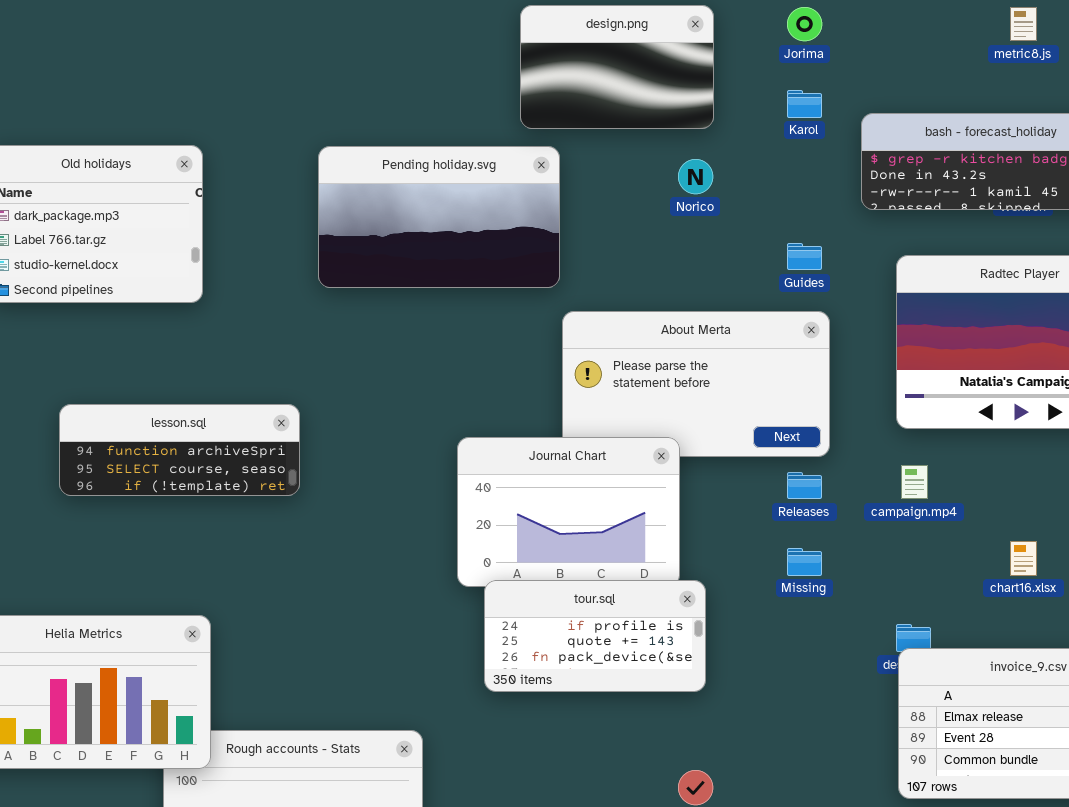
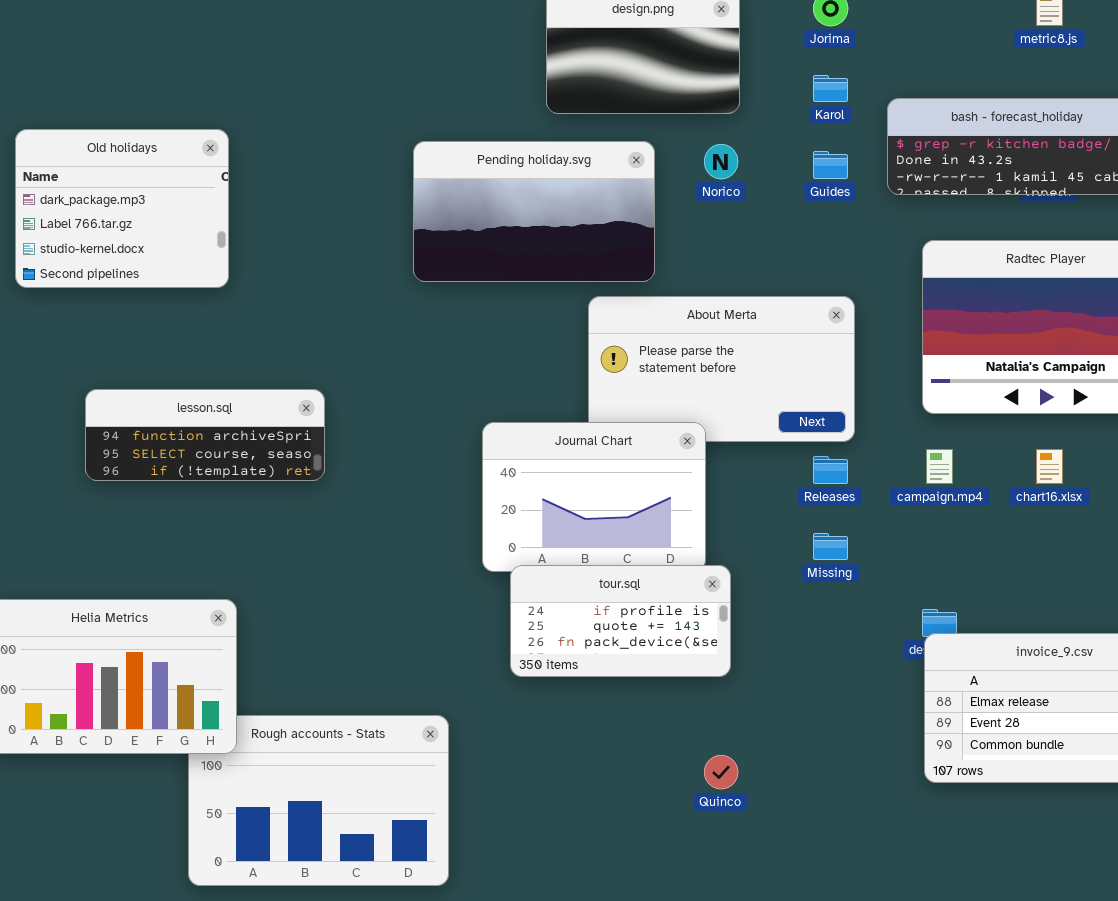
Pending holiday.svg: [318,146,560,288] -> [413,141,655,282], moved
Guides: [787,243,822,270] -> [813,151,848,179], moved
chart16.xlsx: [1010,541,1037,576] -> [1036,449,1063,484], moved

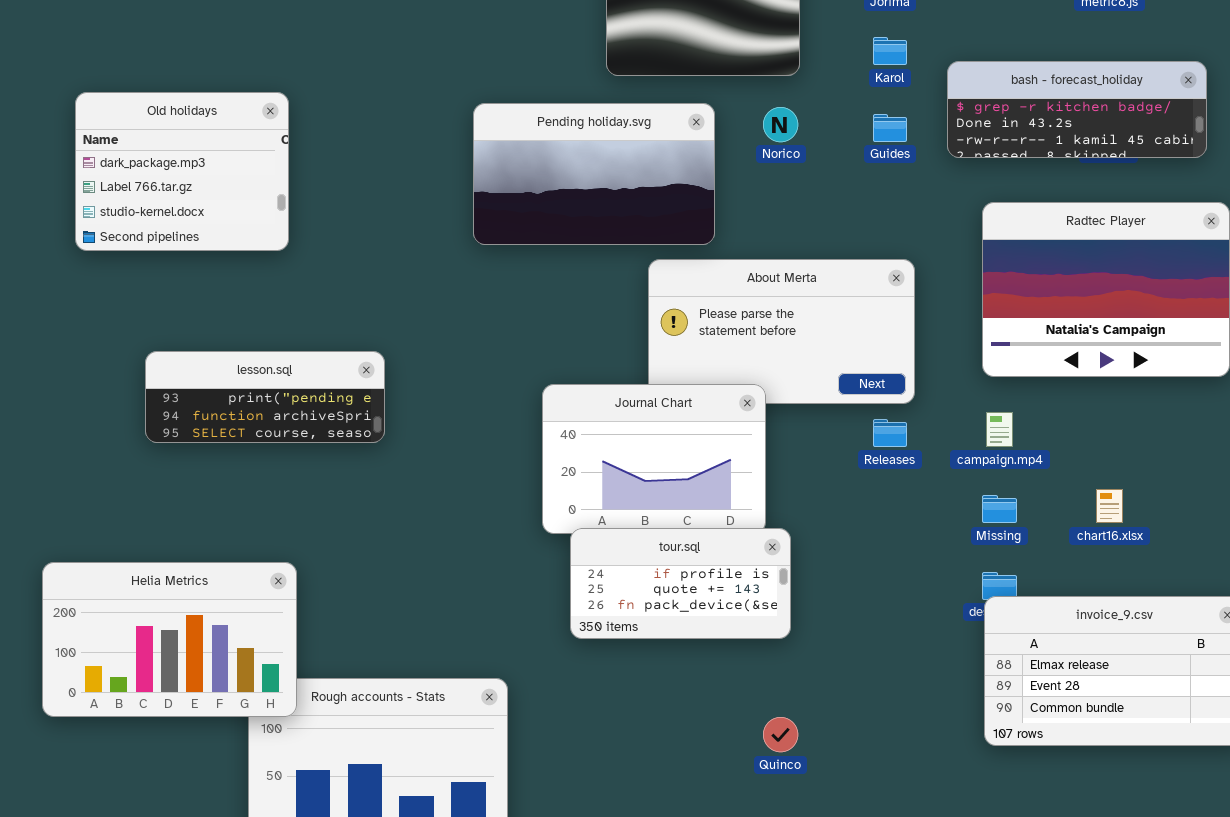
lesson.sql: [85,389,325,481] -> [145,351,385,443], scrolled up 1 row
chart16.xlsx: [1036,449,1063,484] -> [1096,489,1123,523], moved
Missing: [813,533,848,560] -> [982,495,1017,523], moved

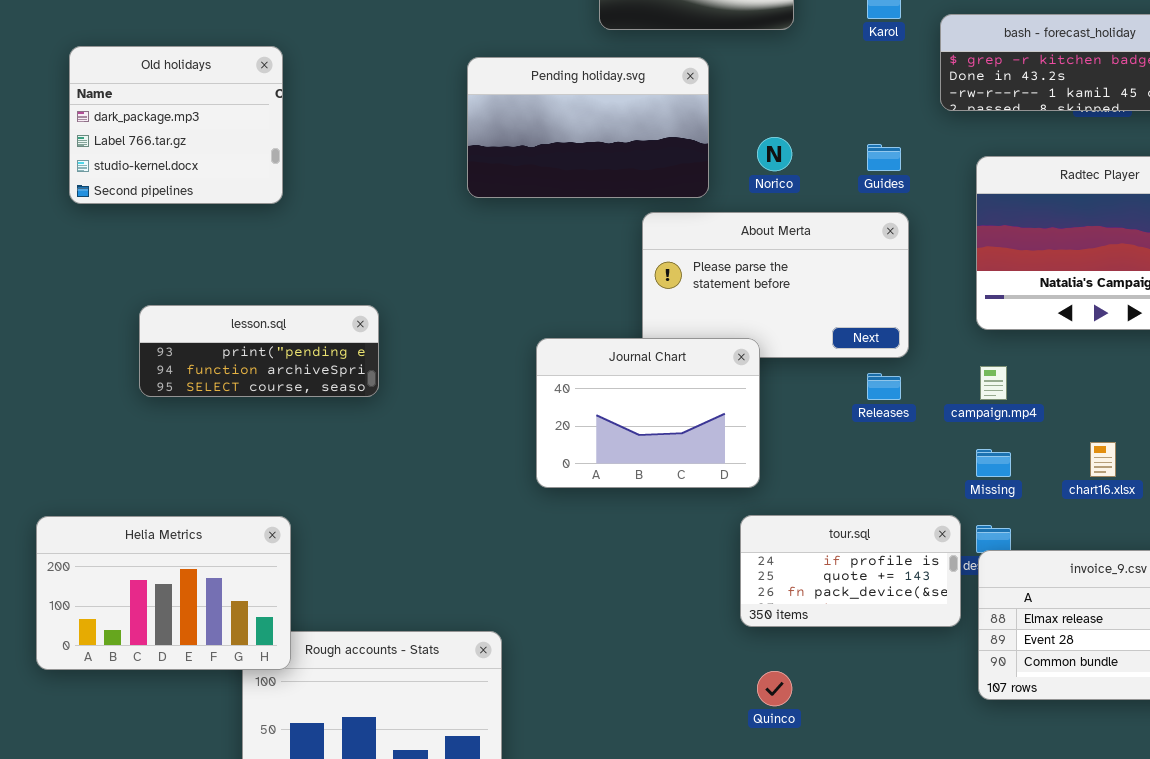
Norico: [763,107,798,142] -> [757,137,792,171], moved
Guides: [873,114,907,142] -> [867,144,901,171], moved
tour.sql: [570,528,791,639] -> [740,515,961,627], moved

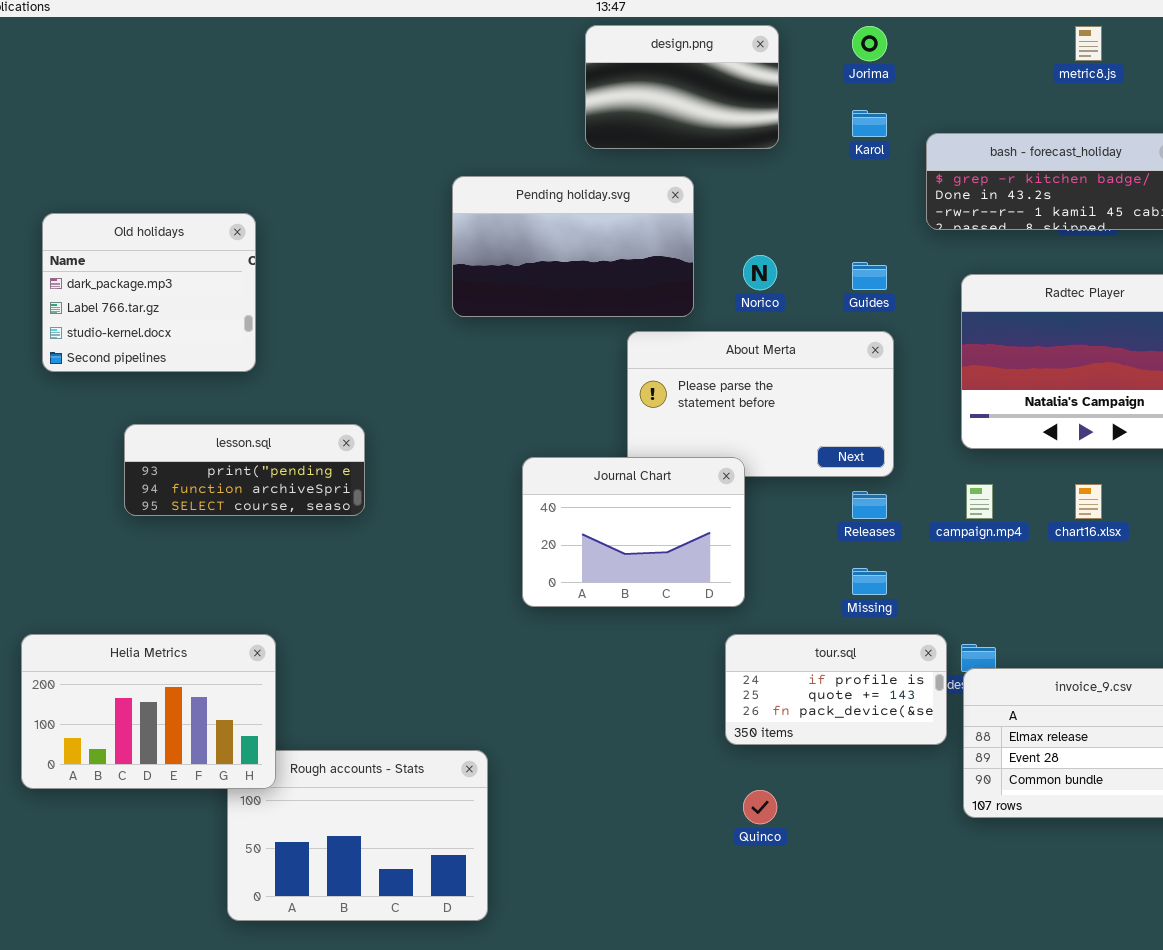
Old holidays: [69,46,283,204] -> [42,213,256,372], moved
chart16.xlsx: [1090,442,1116,477] -> [1075,484,1102,519], moved
Missing: [976,449,1011,477] -> [852,568,887,595], moved

